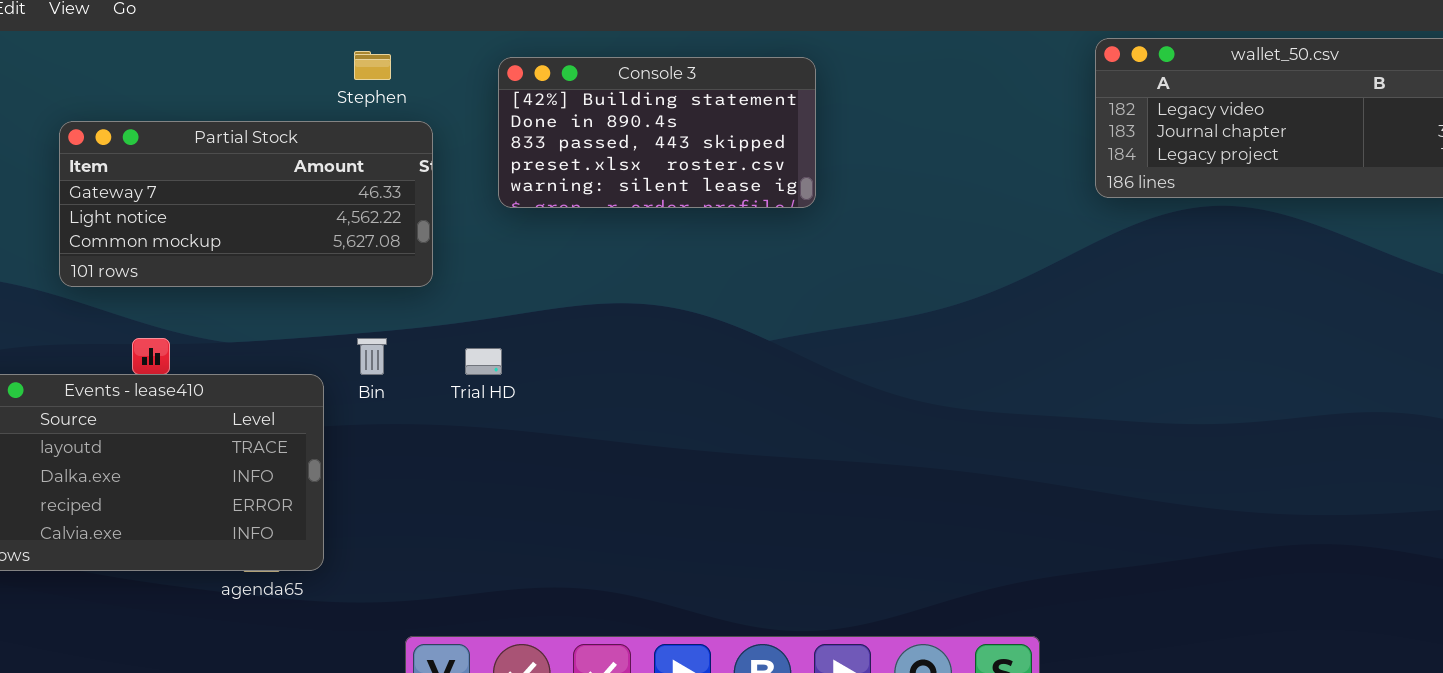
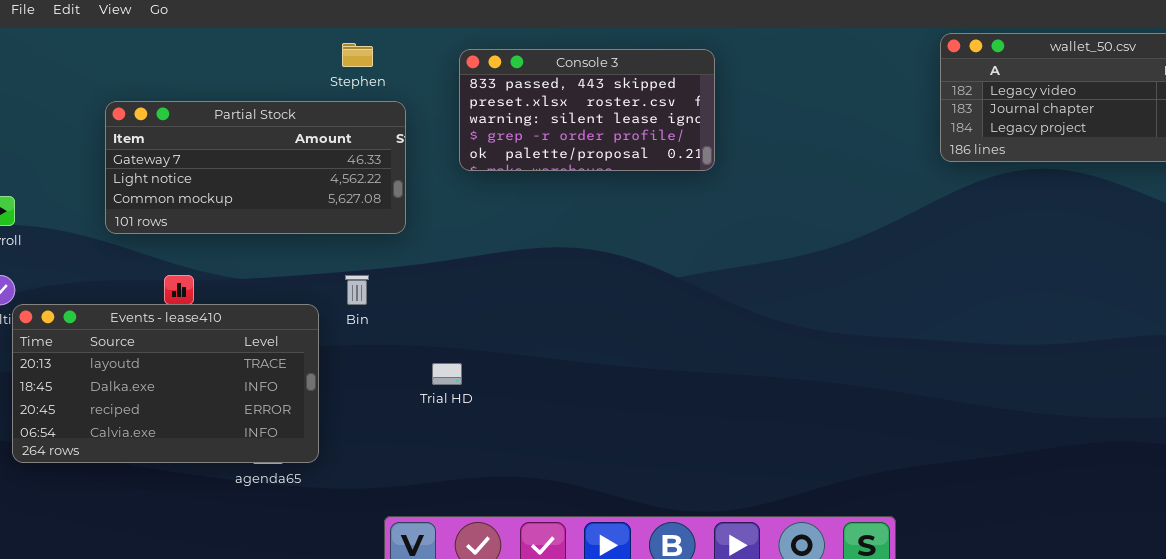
Console 3: [498,57,816,208] -> [459,49,715,171], scrolled down 2 rows
Trial HD: [465,348,502,375] -> [432,363,462,385], moved

